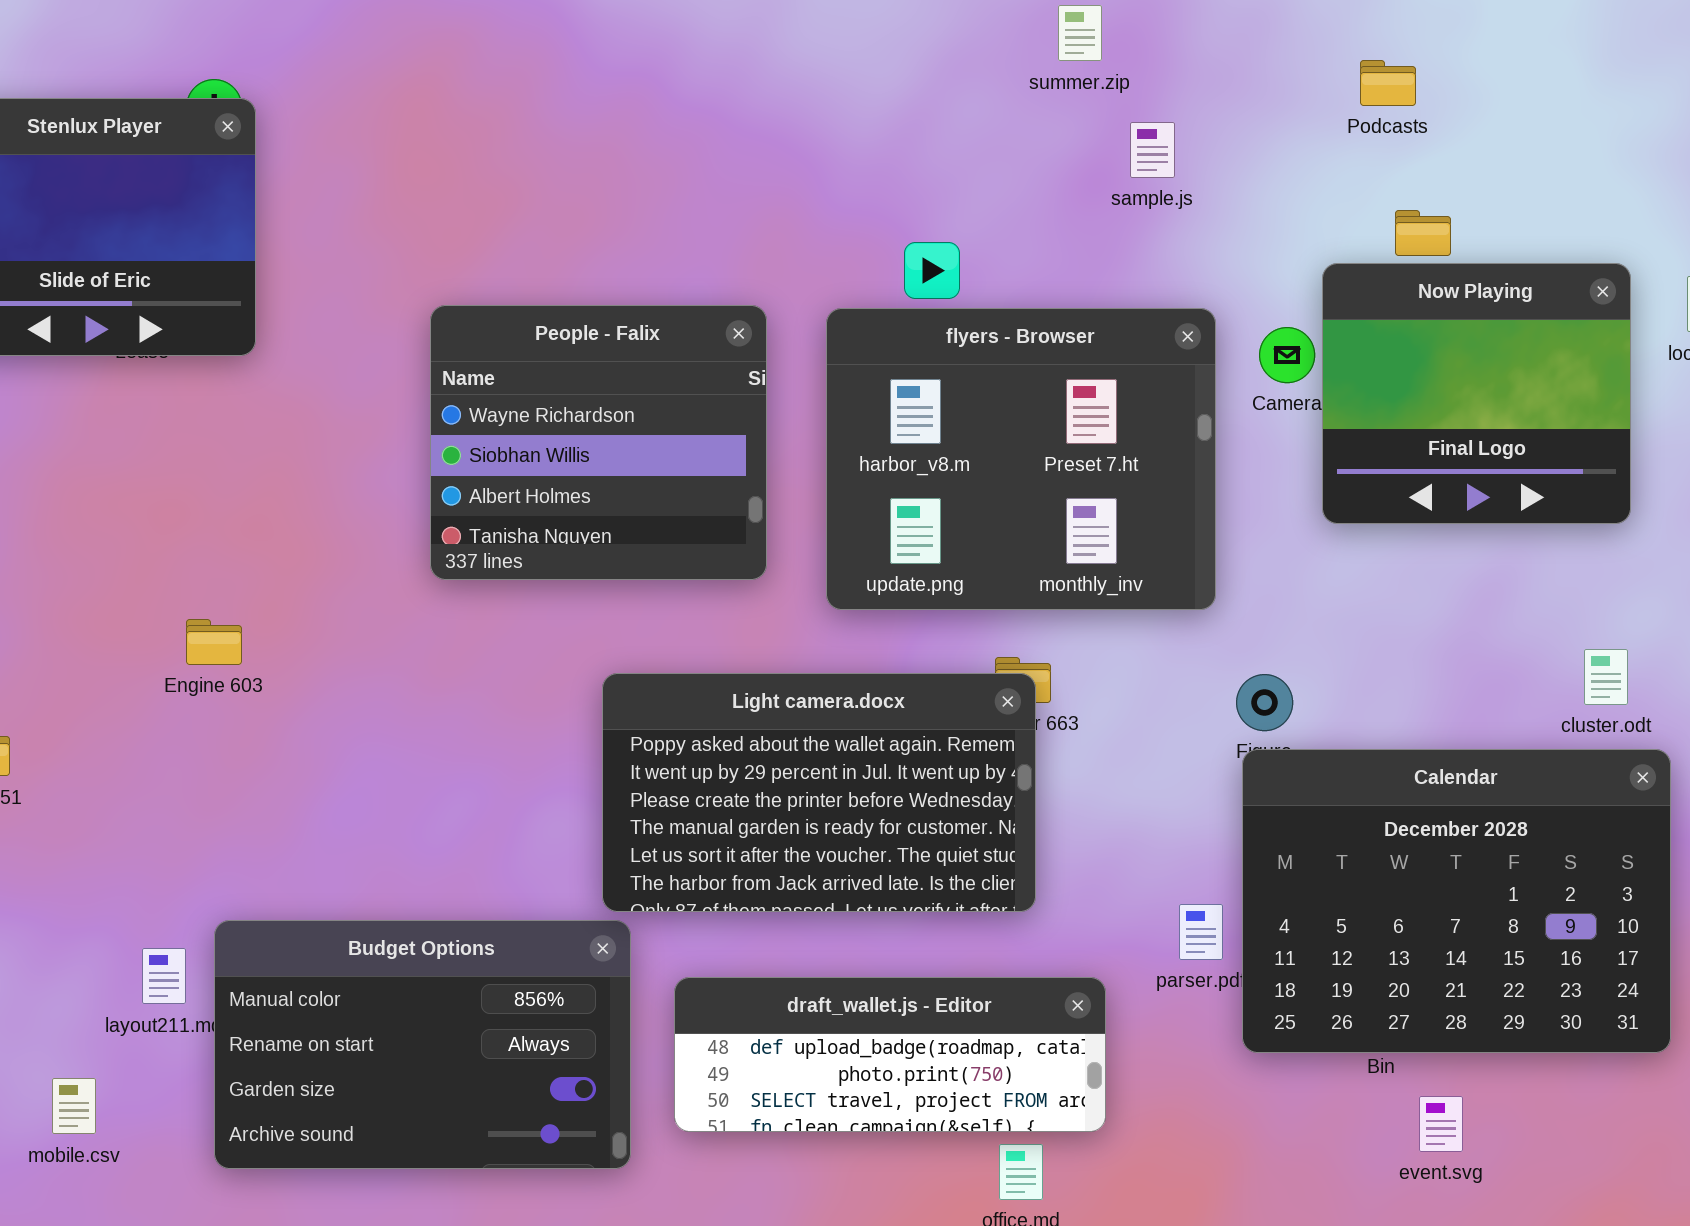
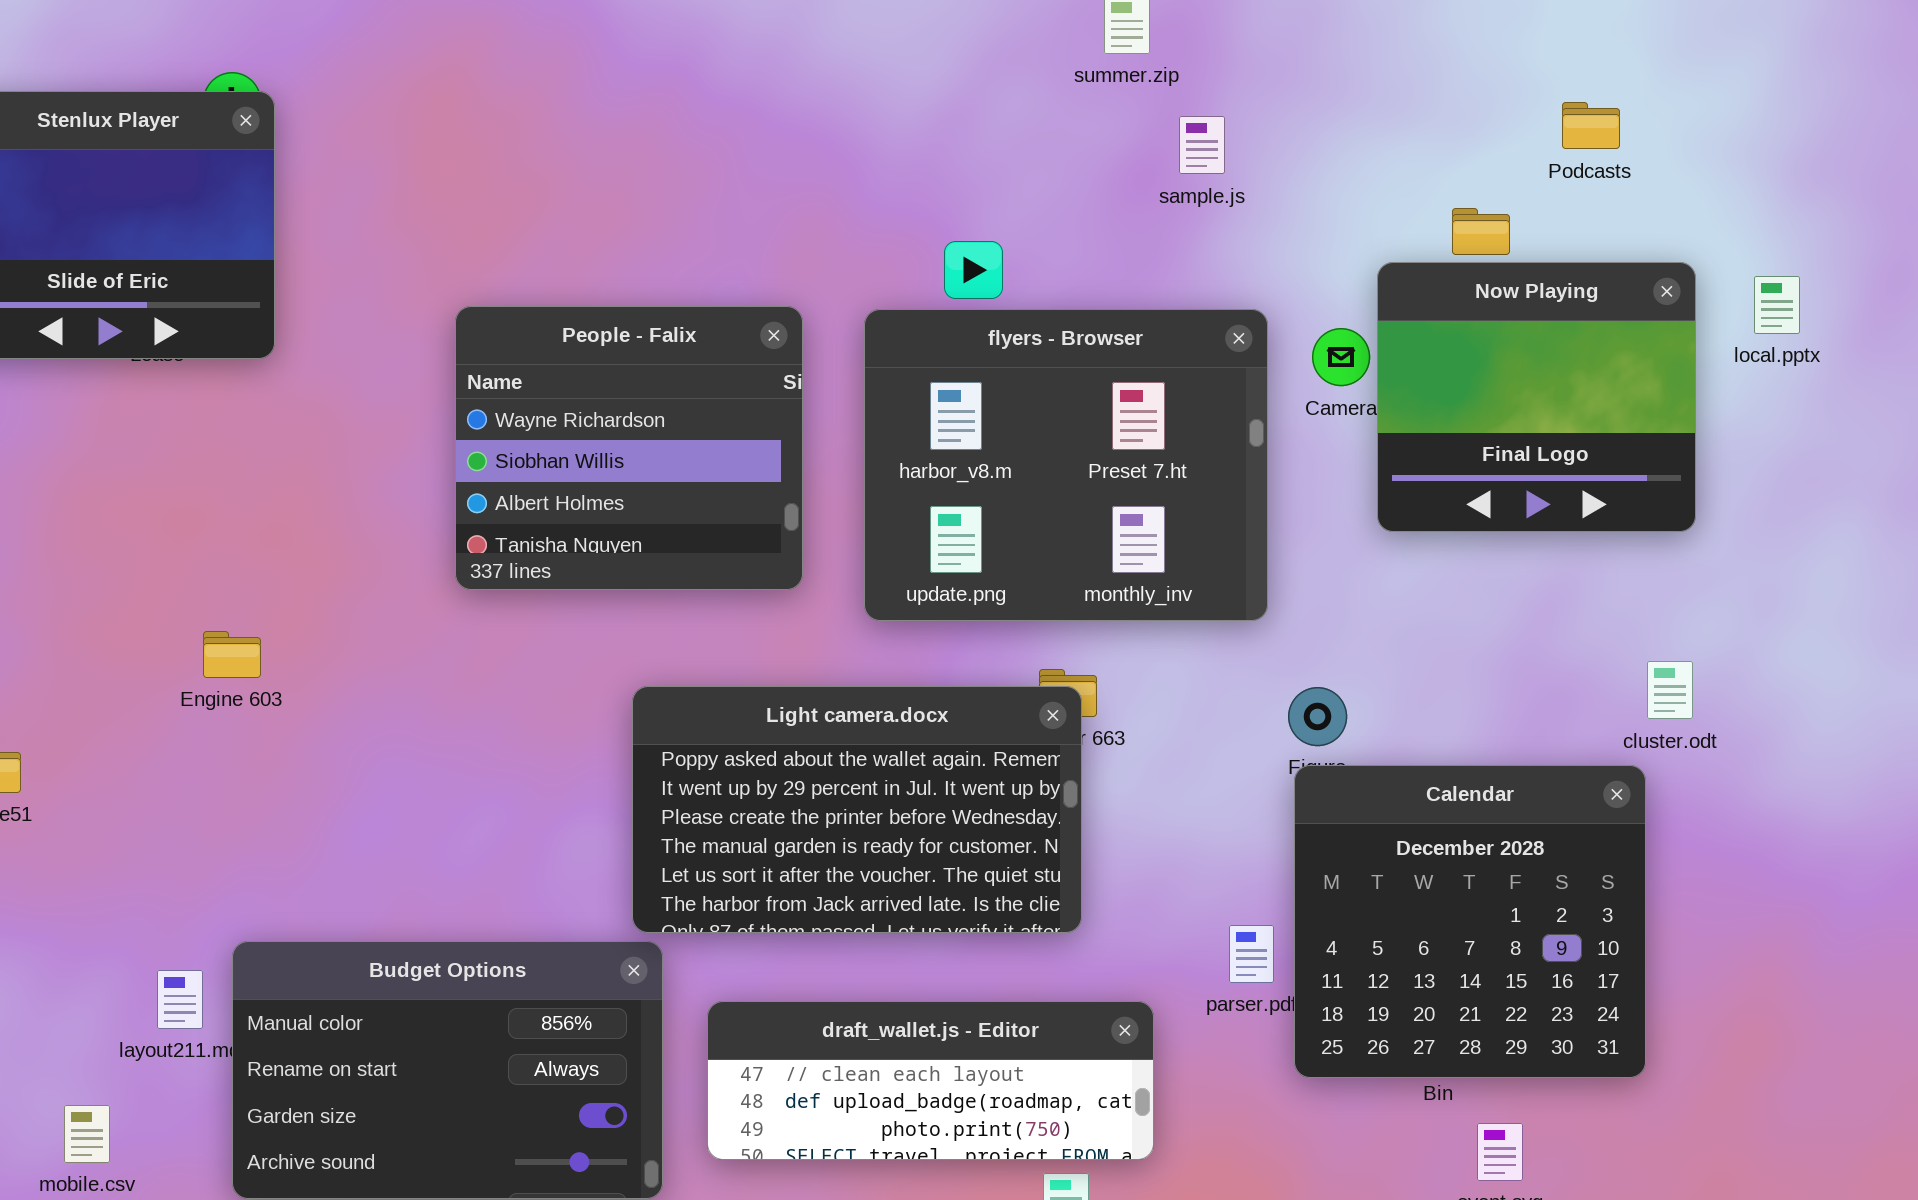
Podcasts: [1360,60,1416,106] -> [1562,102,1620,149], moved
Calendar: [1242,749,1671,1053] -> [1294,765,1646,1078], resized
draft_wallet.js - Editor: [674,977,1106,1132] -> [707,1001,1154,1160], scrolled up 1 row

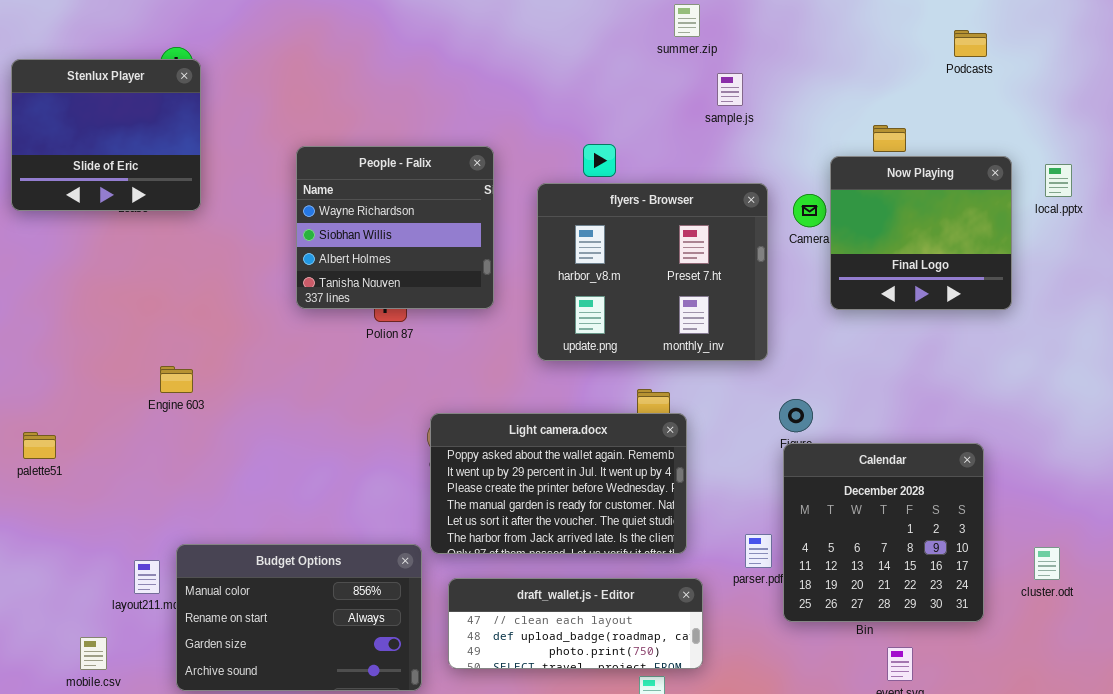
Podcasts: [1562,102,1620,149] -> [954,30,987,57], moved
People - Falix: [455,306,803,590] -> [296,146,494,309], moved
cluster.odt: [1647,661,1693,719] -> [1034,547,1060,580], moved
Light camera.docx: [632,686,1082,933] -> [430,413,687,554], moved

